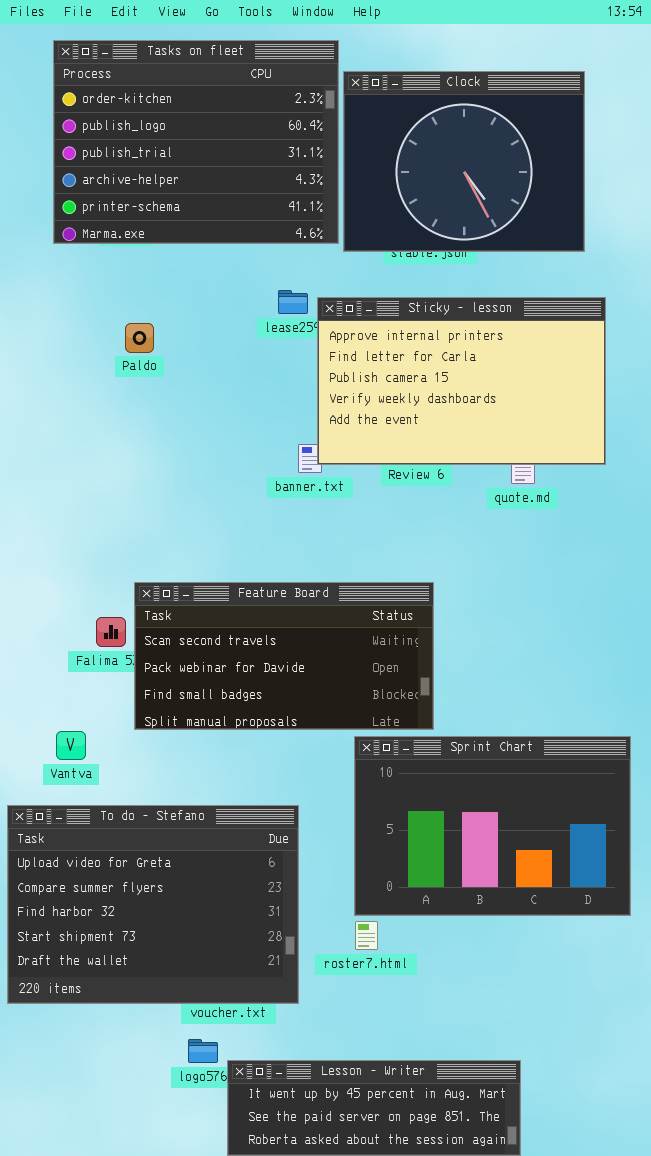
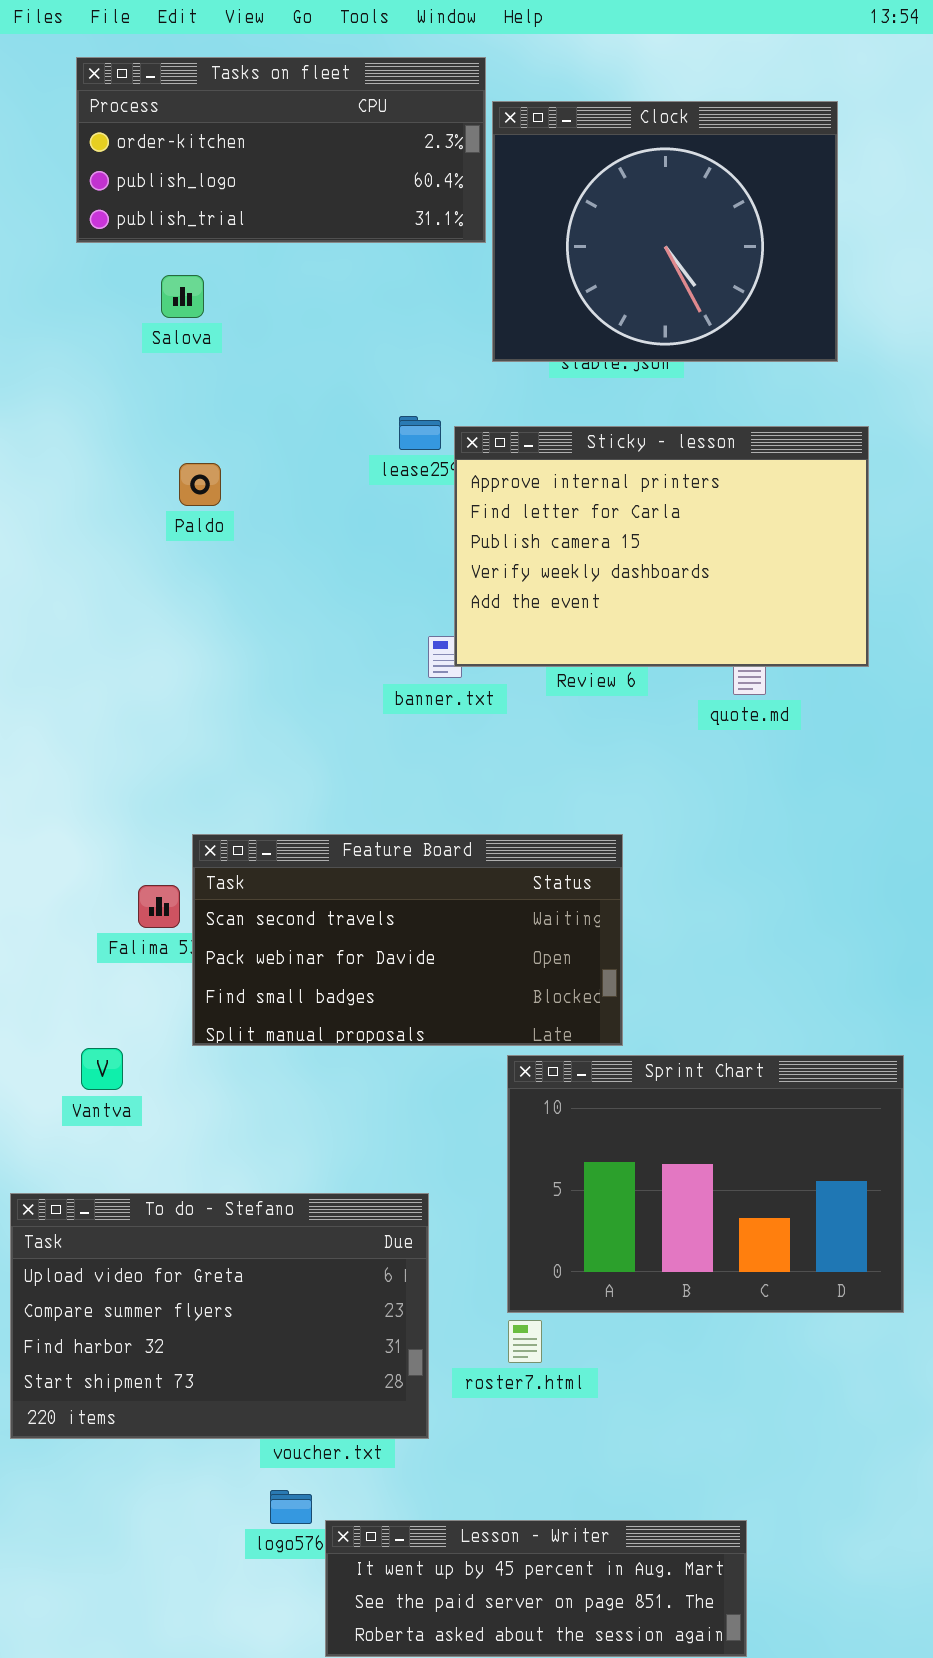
Tasks on fleet: [53,40,339,244] -> [76,57,486,243], resized
To do - Stefano: [7,805,299,1004] -> [10,1193,429,1439], resized

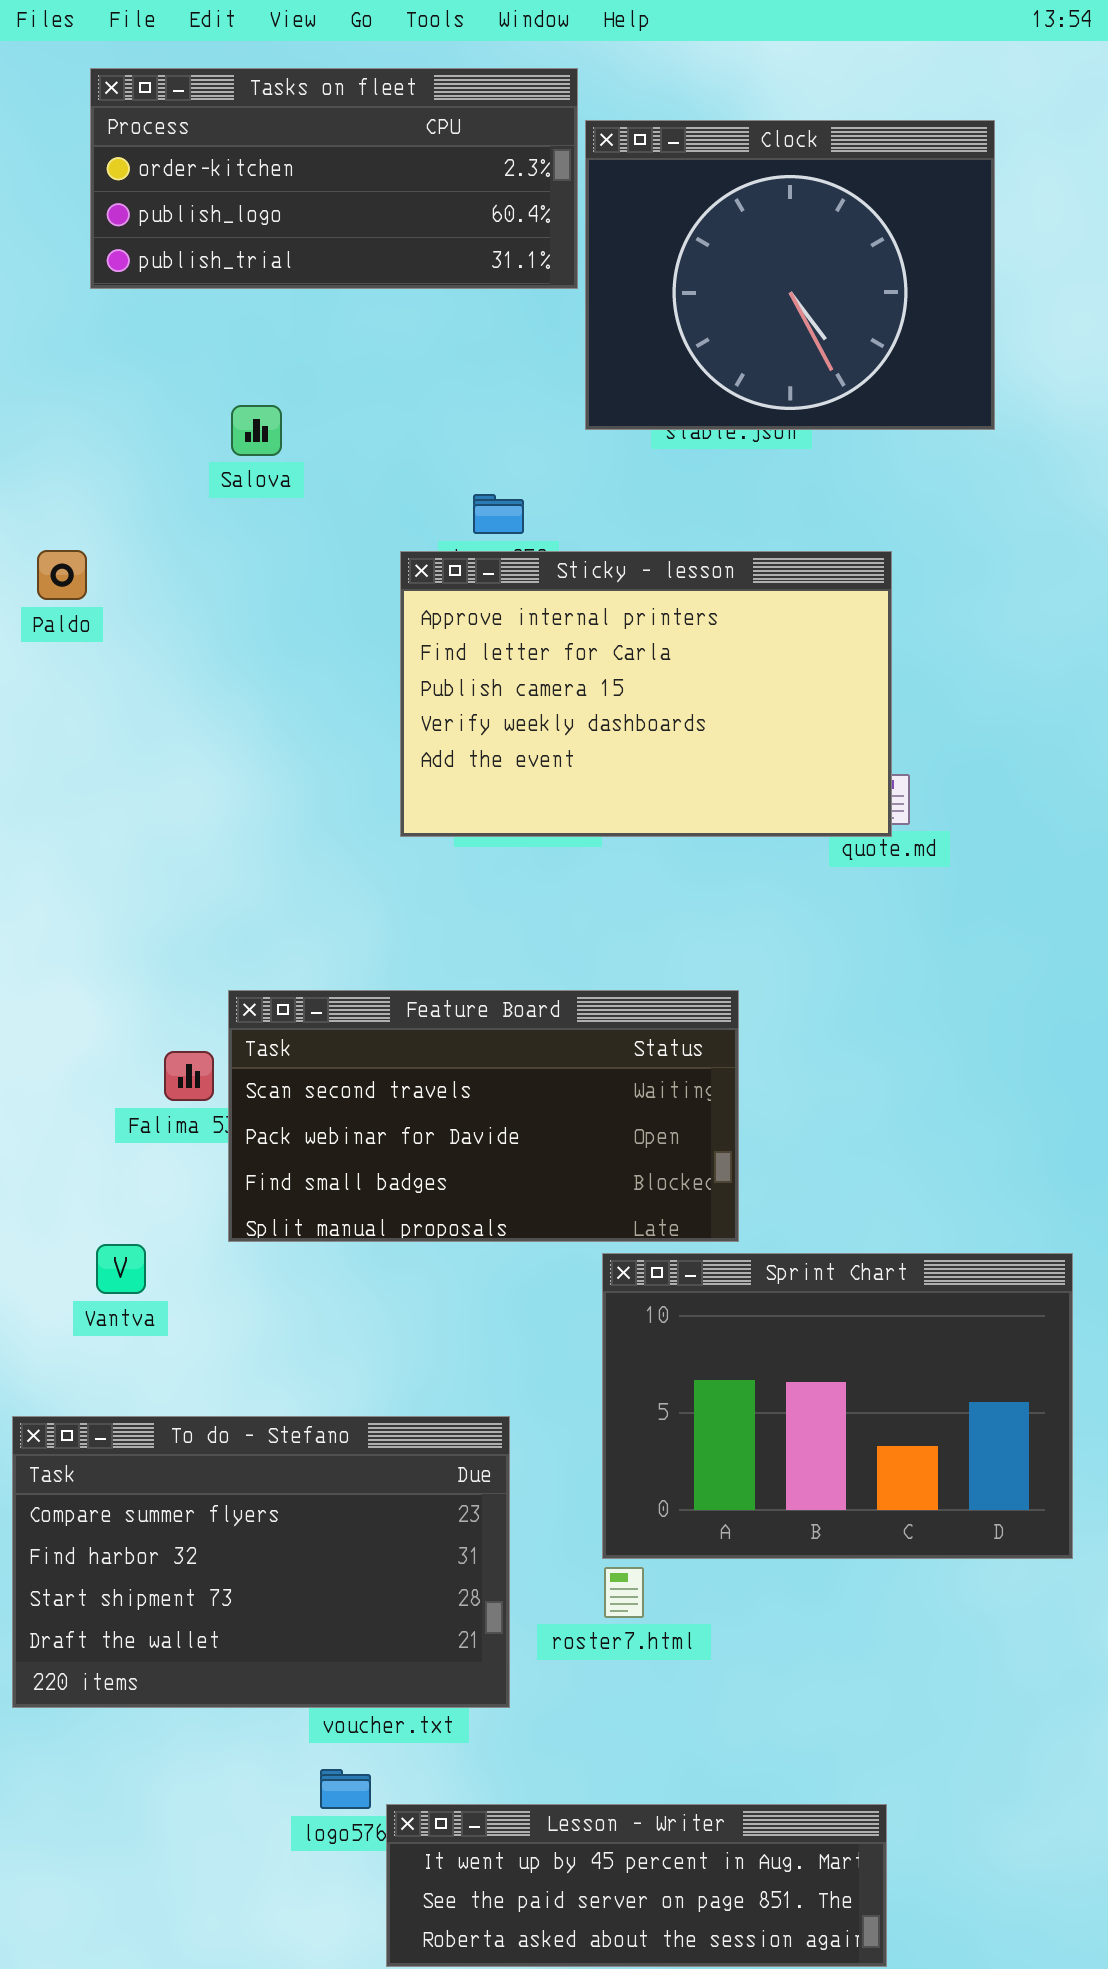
Salova: [161,275,204,318] -> [231,405,282,456], moved
Sticky - lesson: [454,426,869,667] -> [400,551,892,837], moved
Paldo: [179,463,221,506] -> [37,550,87,600], moved
To do - Stefano: [10,1193,429,1439] -> [12,1416,510,1708], scrolled down 1 row

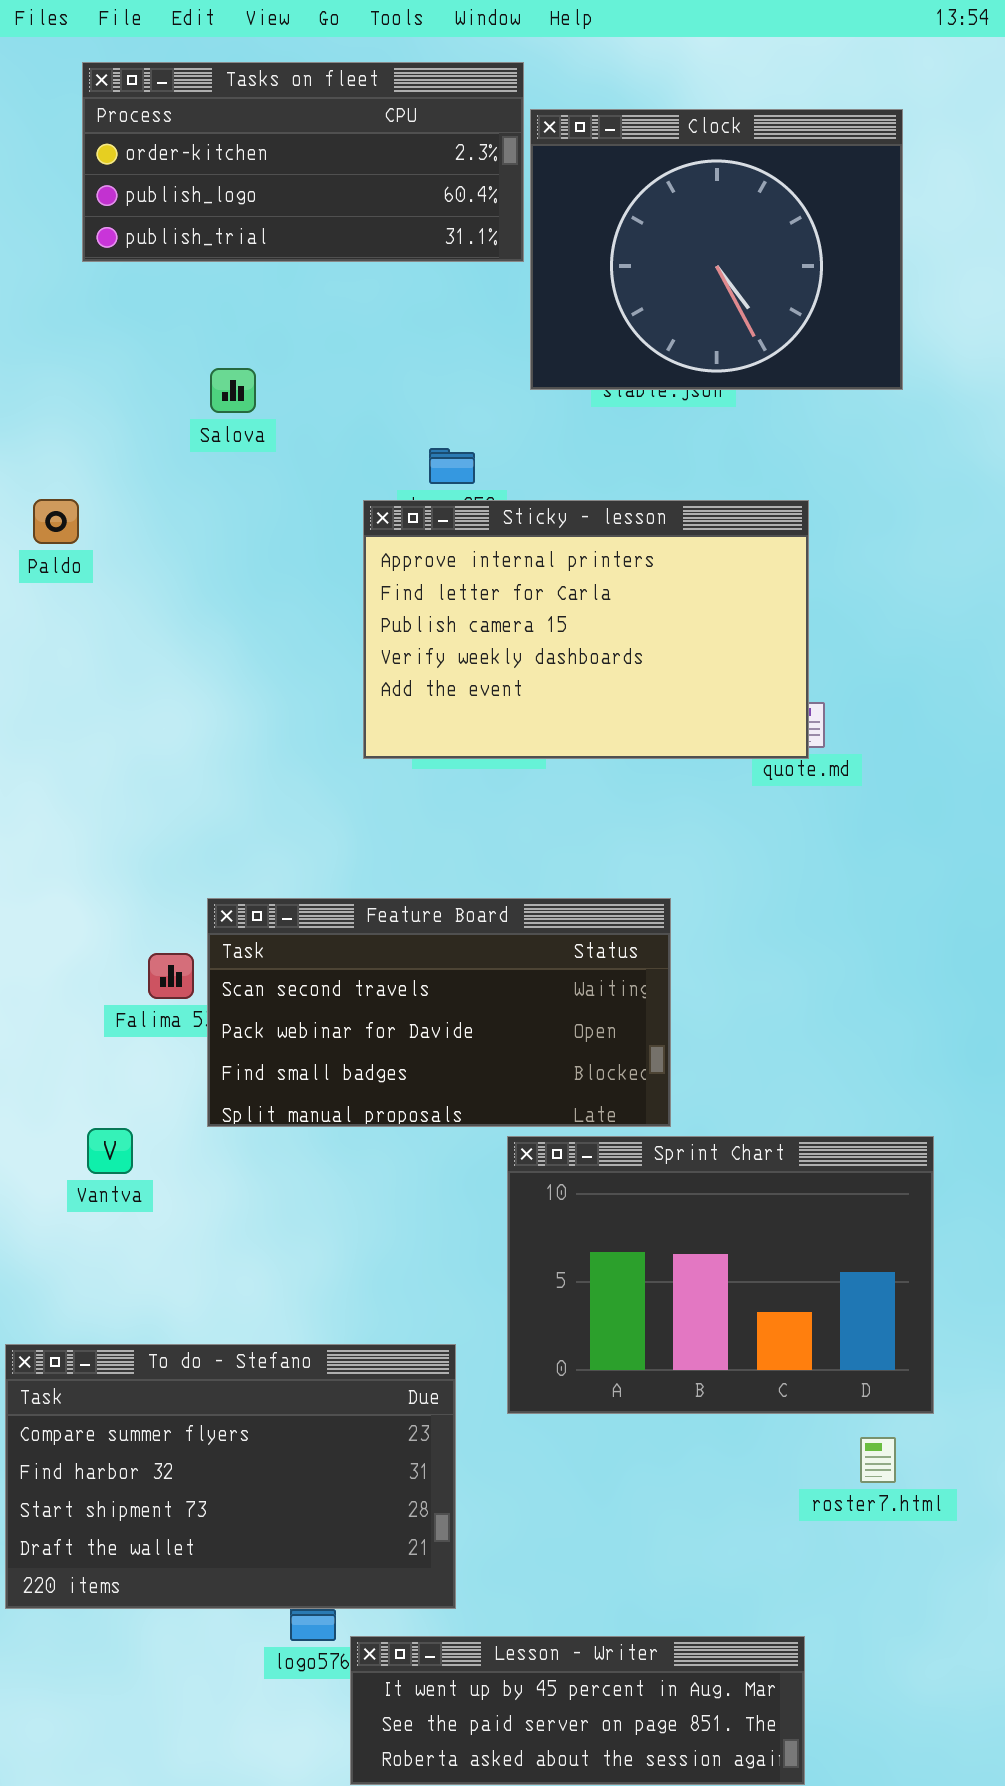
Sprint Chart: [602,1253,1073,1559] -> [507,1136,934,1414], moved
To do - Stefano: [12,1416,510,1708] -> [5,1344,456,1609], moved
roster7.html: [604,1567,644,1618] -> [860,1437,896,1483], moved

